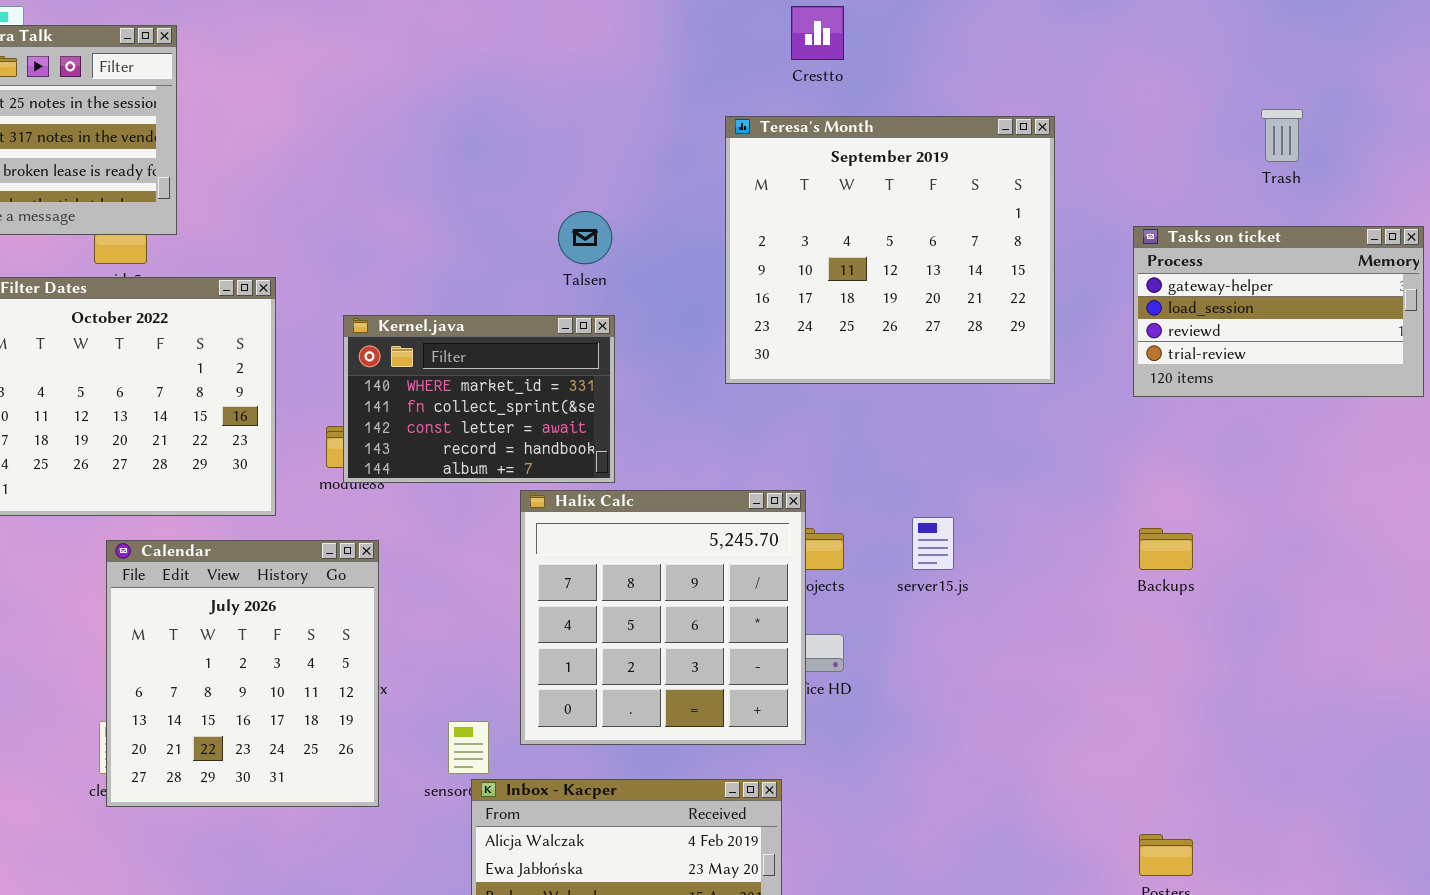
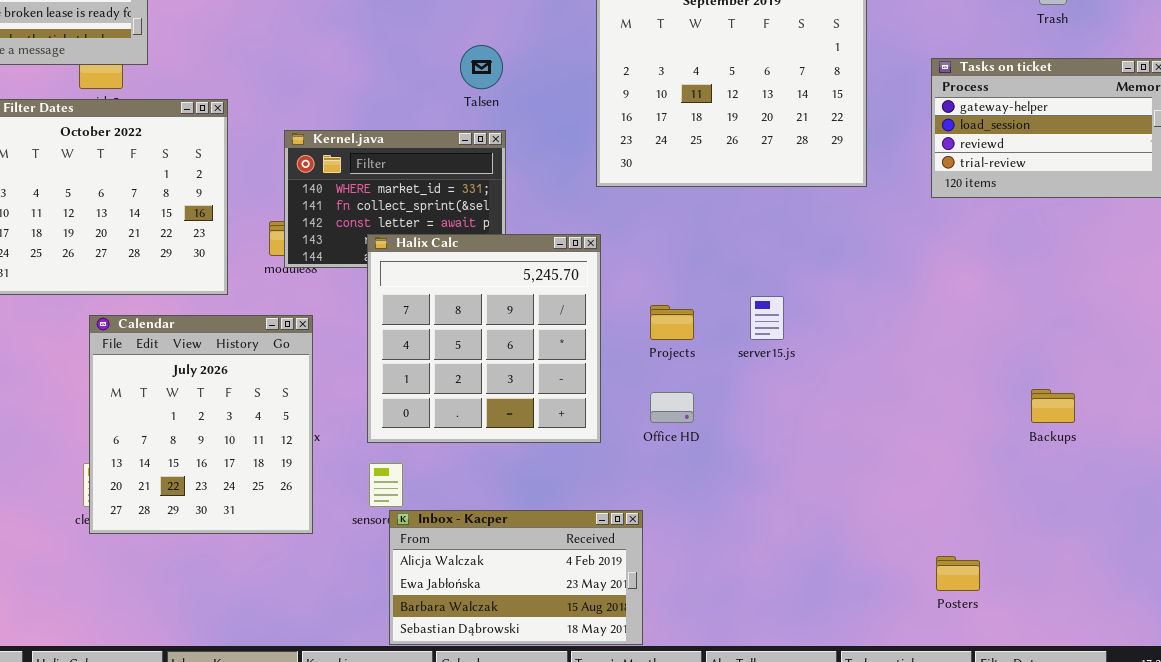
Halix Calc: [520,490,806,745] -> [367,234,601,443], moved
Backups: [1139,528,1193,570] -> [1031,389,1075,423], moved

